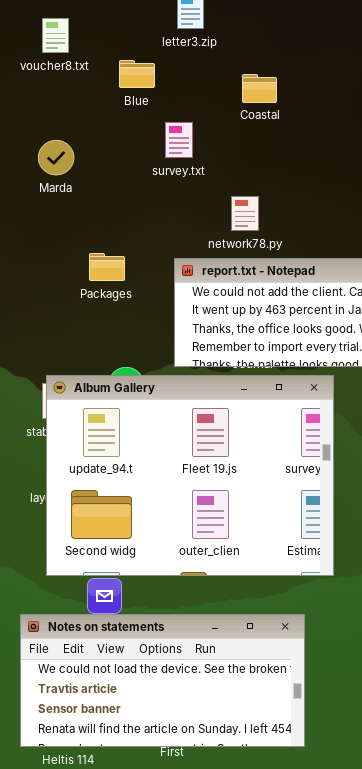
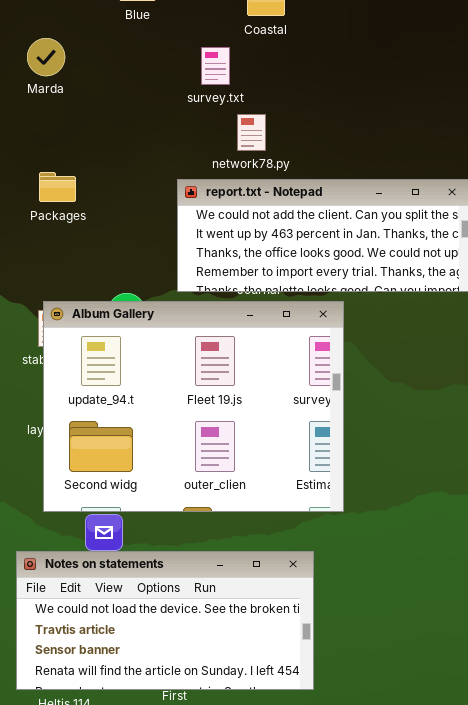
survey.txt: [165,122,193,158] -> [201,47,230,85], moved
Marda: [38,140,74,175] -> [27,38,65,76], moved
Packages: [89,253,125,281] -> [39,172,76,202], moved

